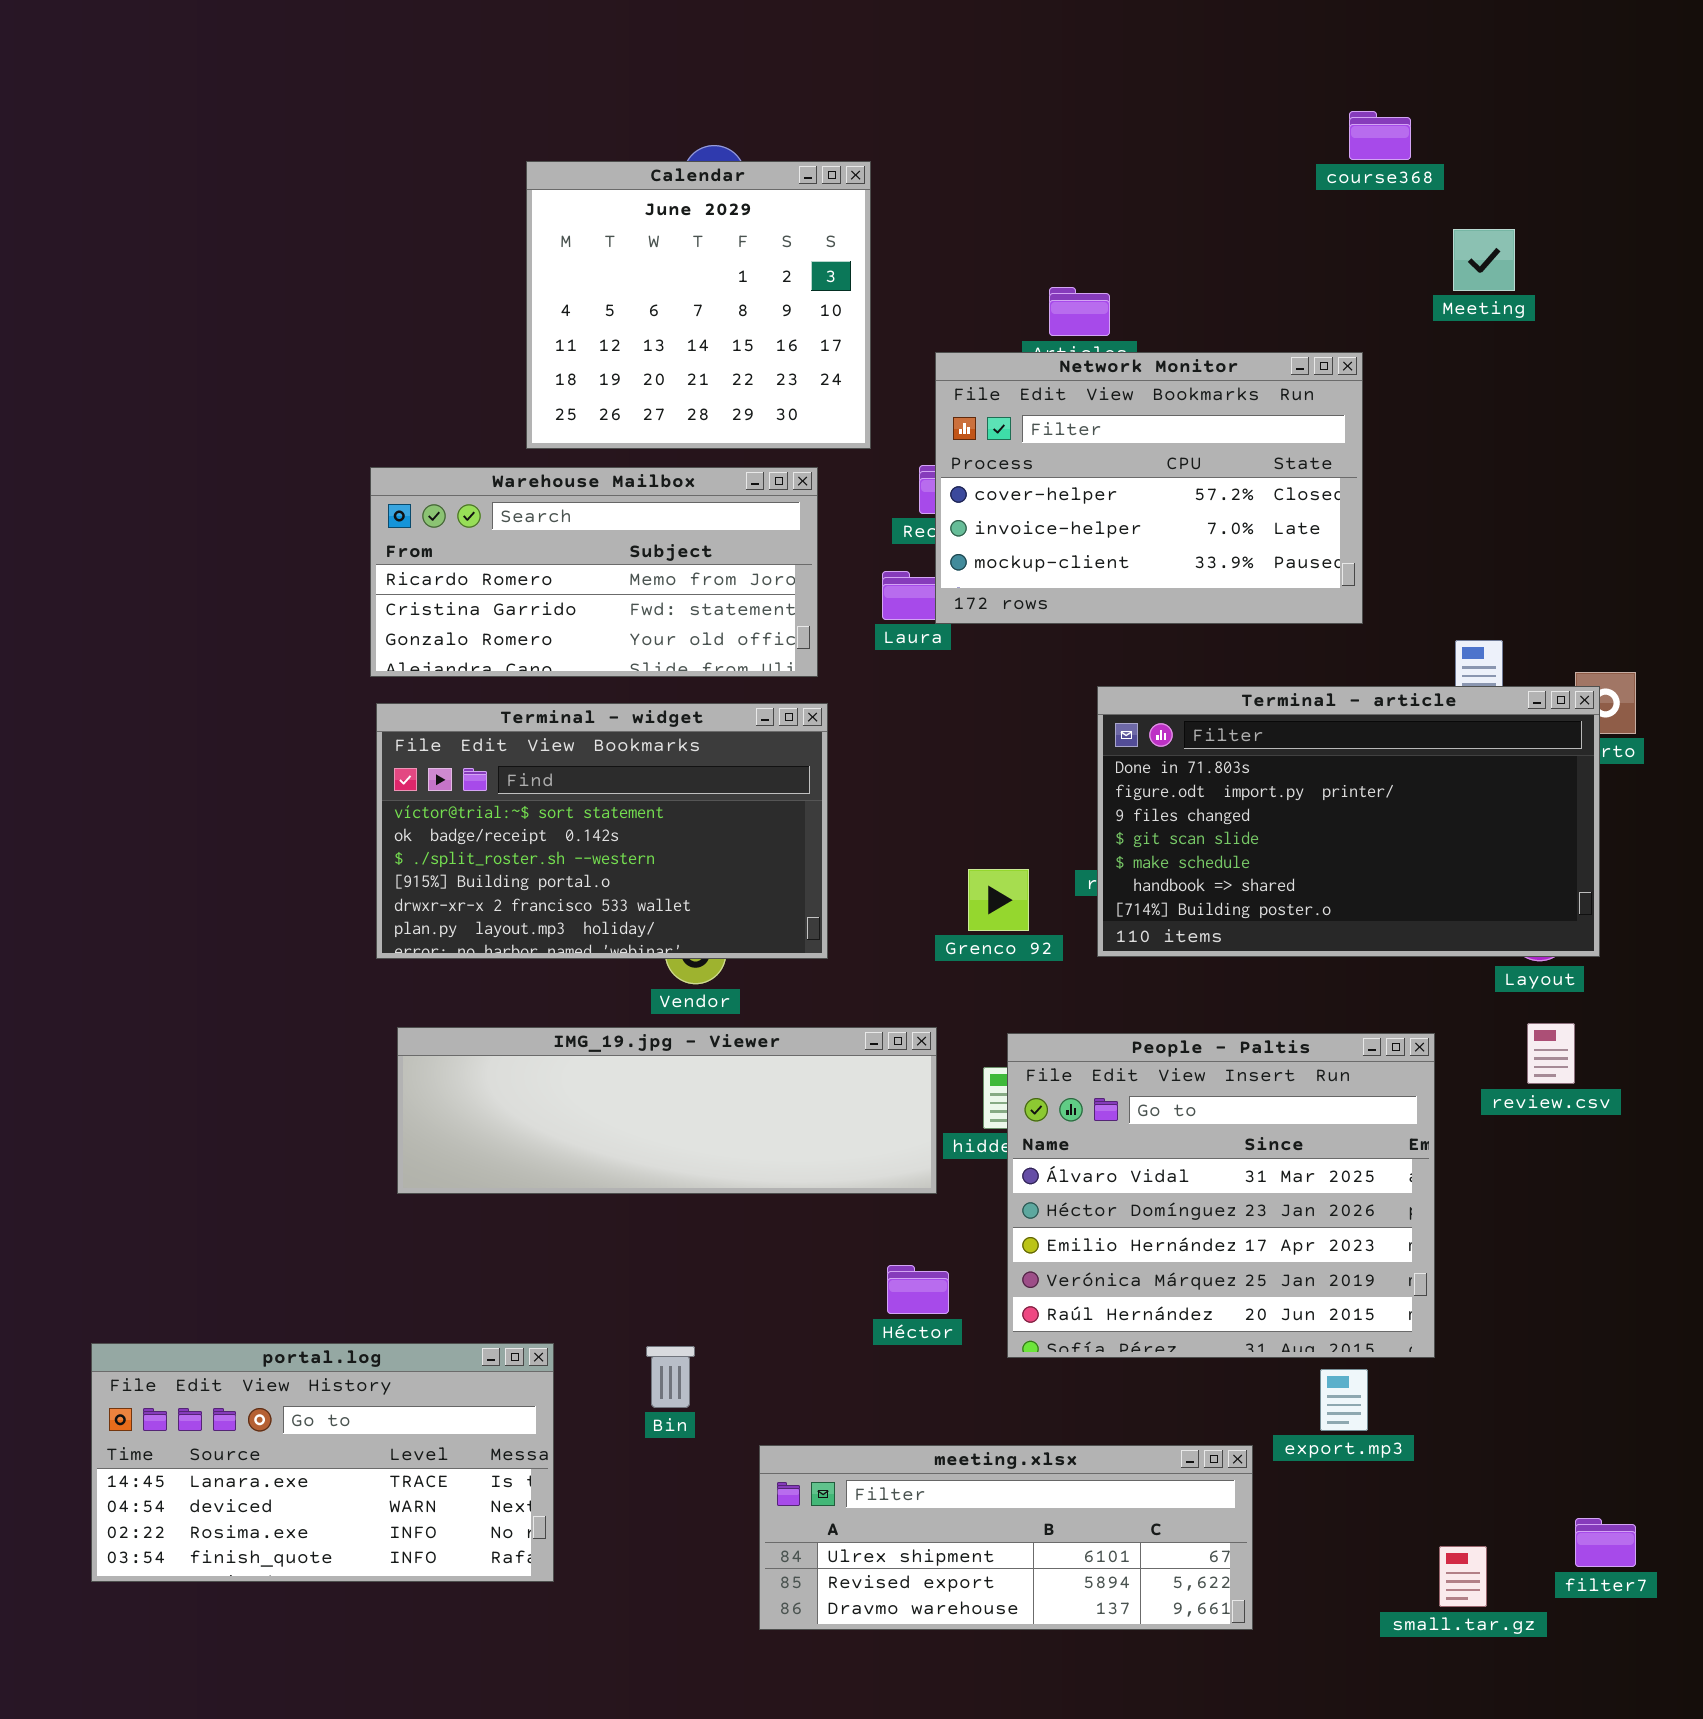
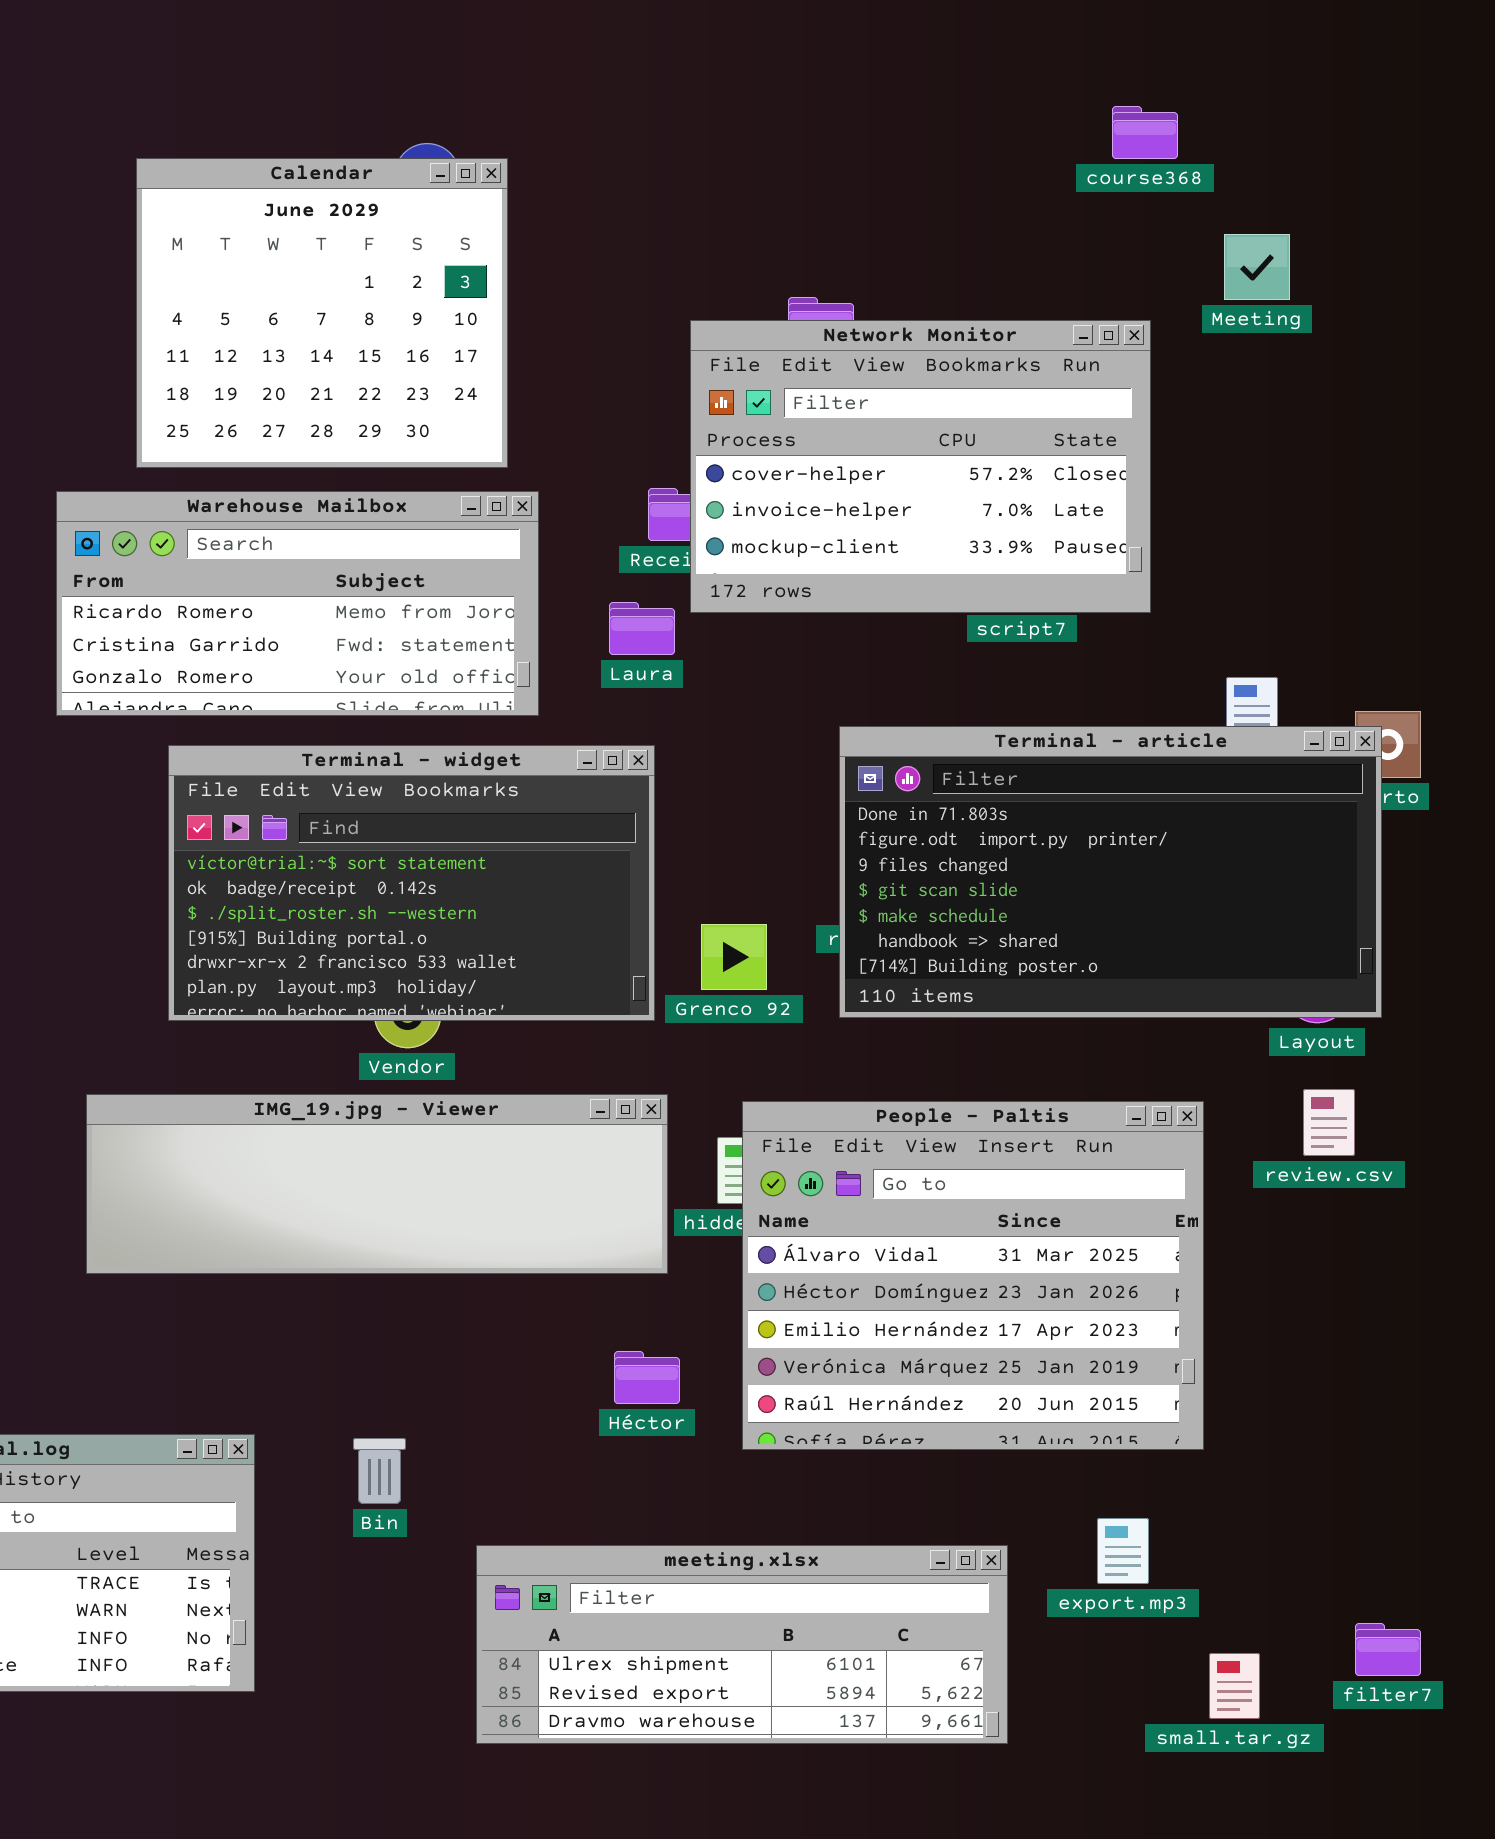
Calendar: [526,161,871,449] -> [136,158,508,468], moved
Network Monitor: [935,352,1363,624] -> [690,320,1151,613], moved
Terminal - widget: [376,703,828,959] -> [168,745,655,1021], moved
export.mp3: [1320,1369,1368,1431] -> [1097,1518,1149,1584], moved

